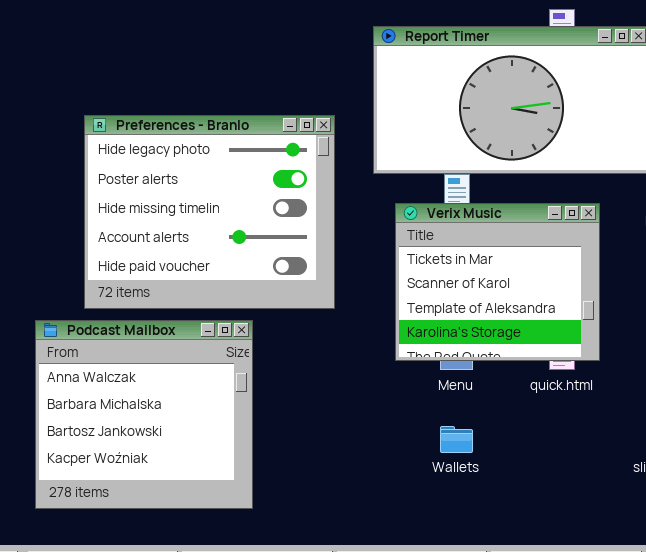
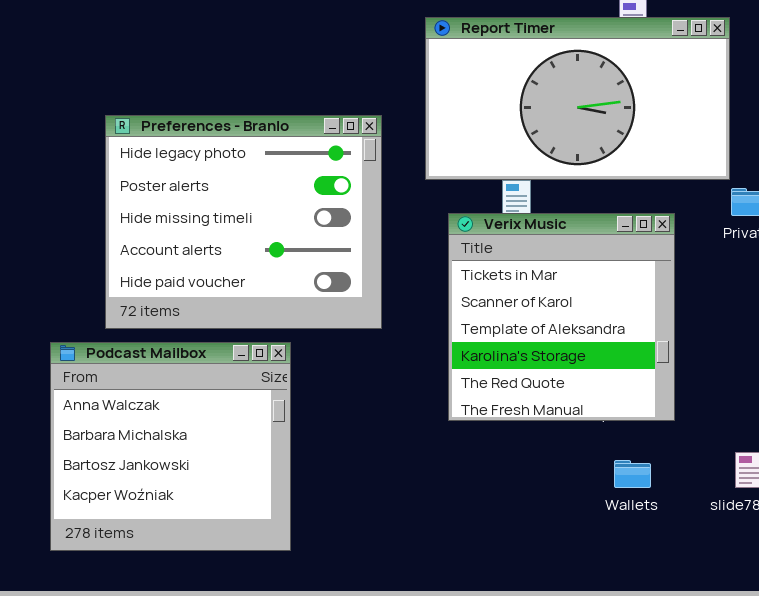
Verix Music: [395,203,600,361] -> [448,213,675,421], resized
Wallets: [440,426,473,453] -> [614,460,651,488], moved

